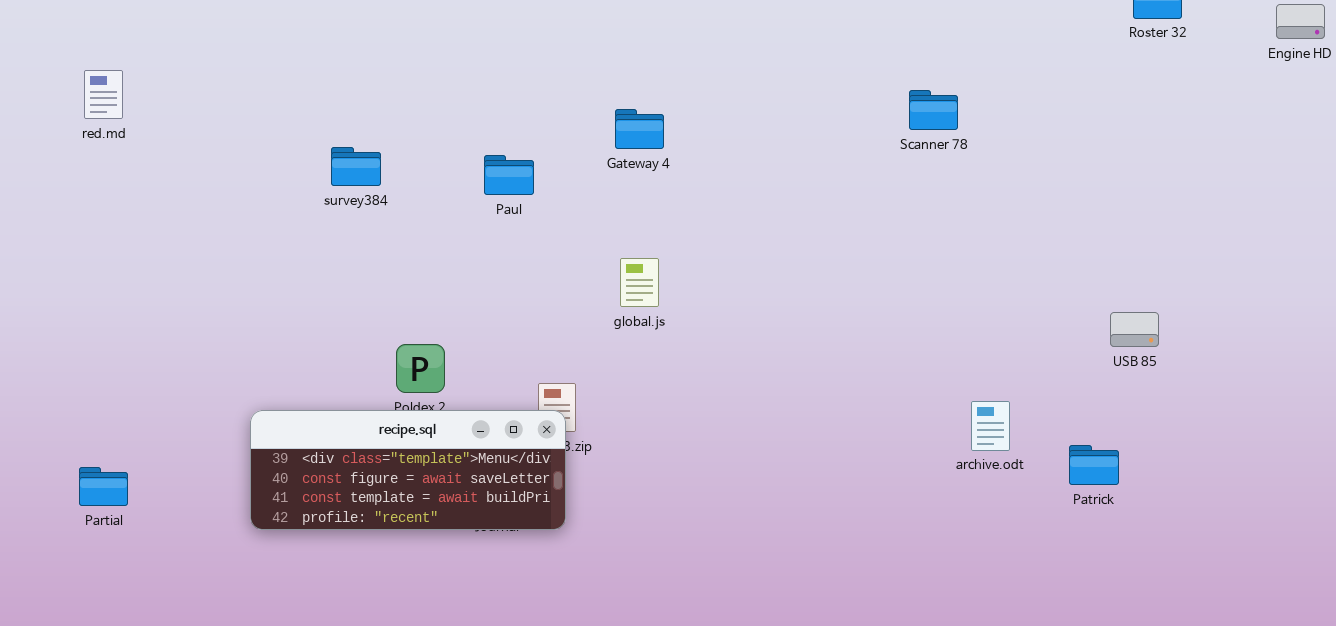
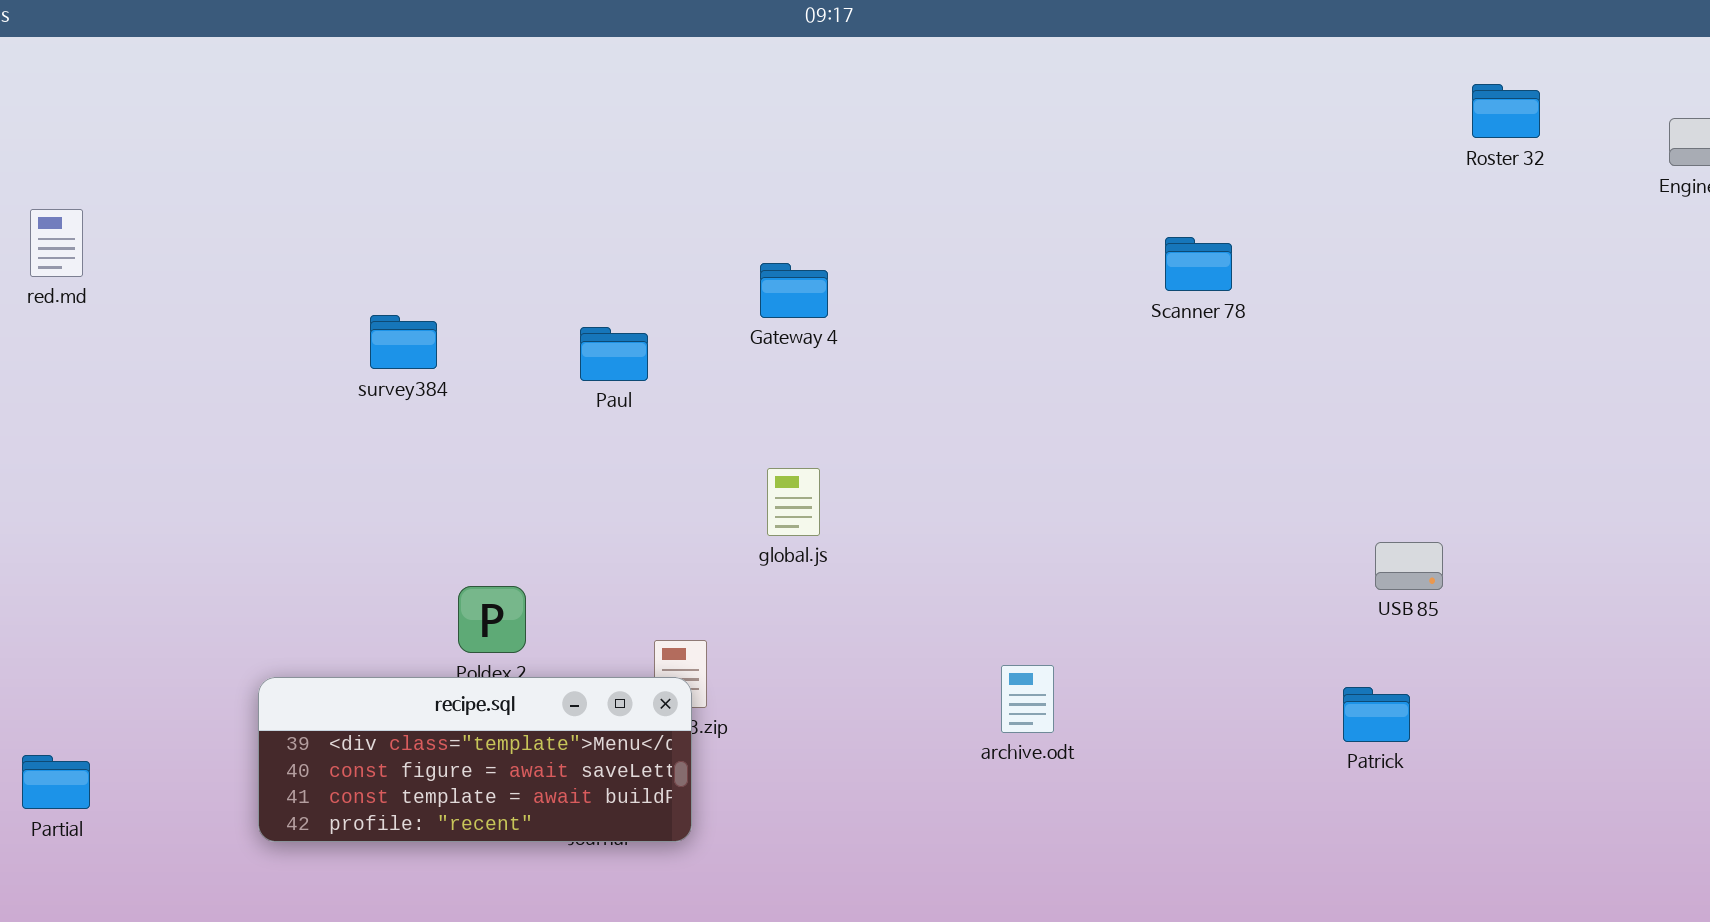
USB 85: [1110,312,1159,347] -> [1375,542,1443,590], moved
archive.odt: [971,401,1010,451] -> [1001,665,1054,733], moved
Patrick: [1069,445,1119,485] -> [1343,687,1410,742], moved

